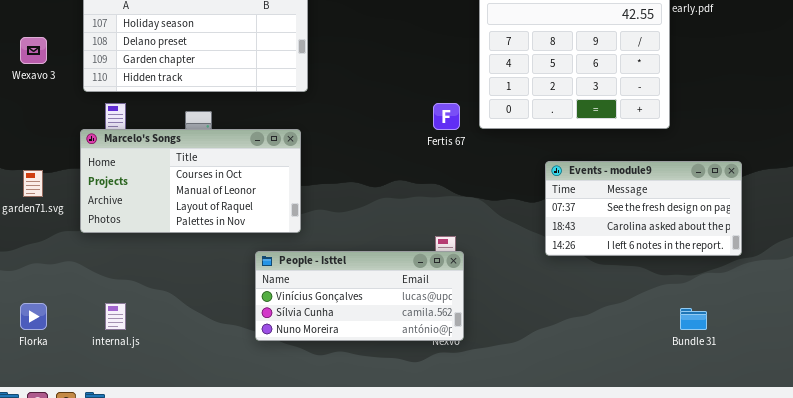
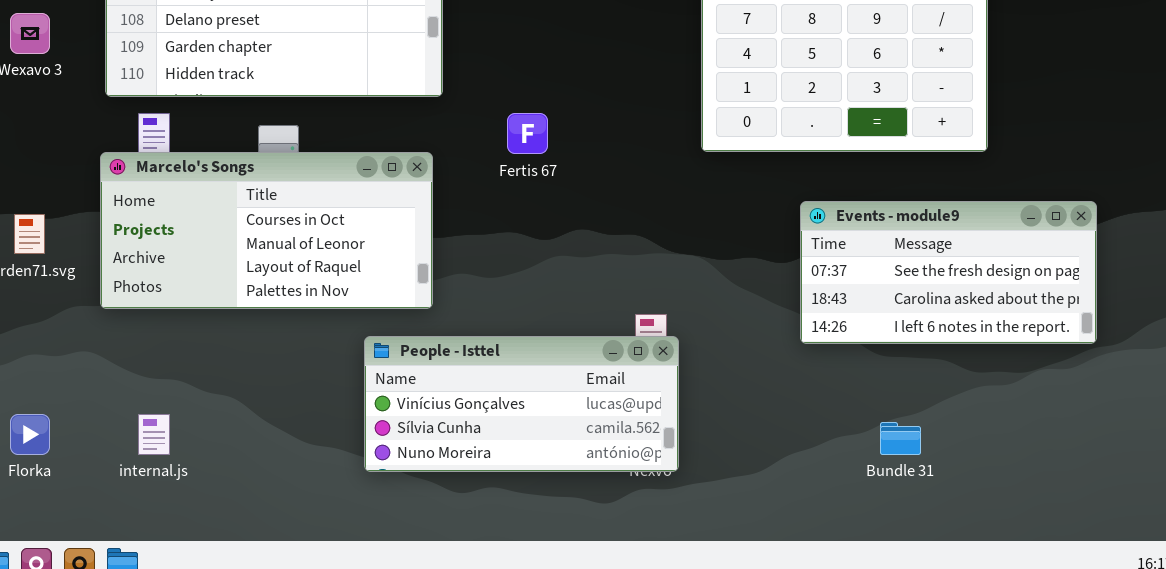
Fertis 67: [433,103,460,130] -> [507,113,548,154], moved
Bundle 31: [680,308,707,330] -> [880,422,921,455], moved

